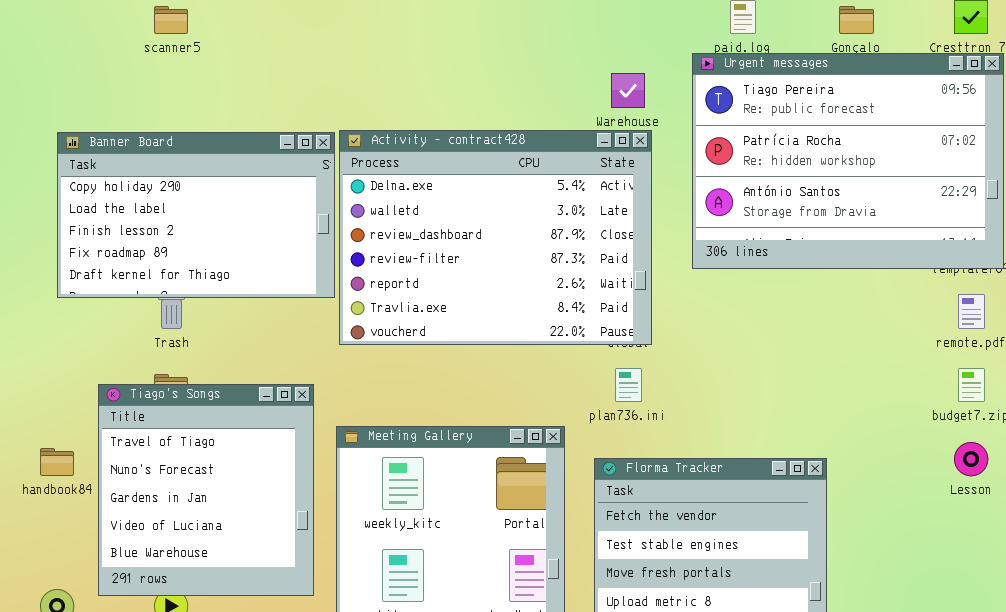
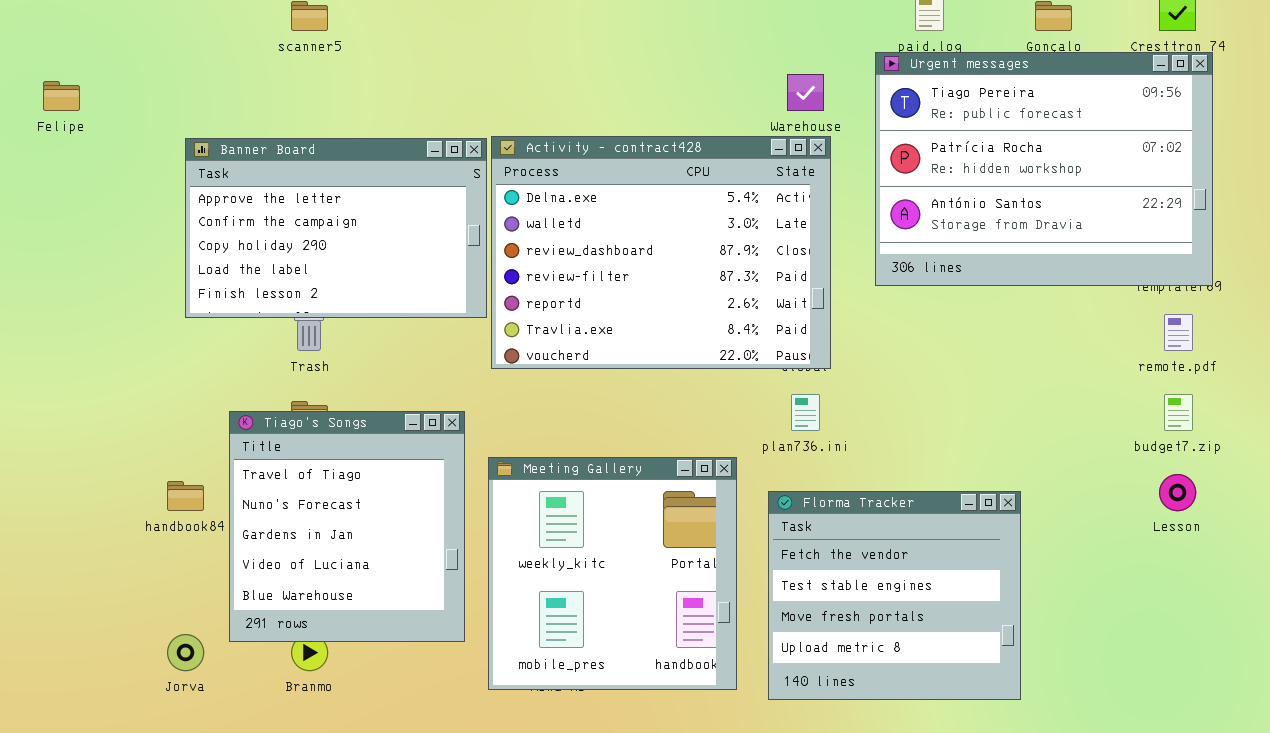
Banner Board: [57,132,335,298] -> [185,138,487,318], scrolled up 2 rows

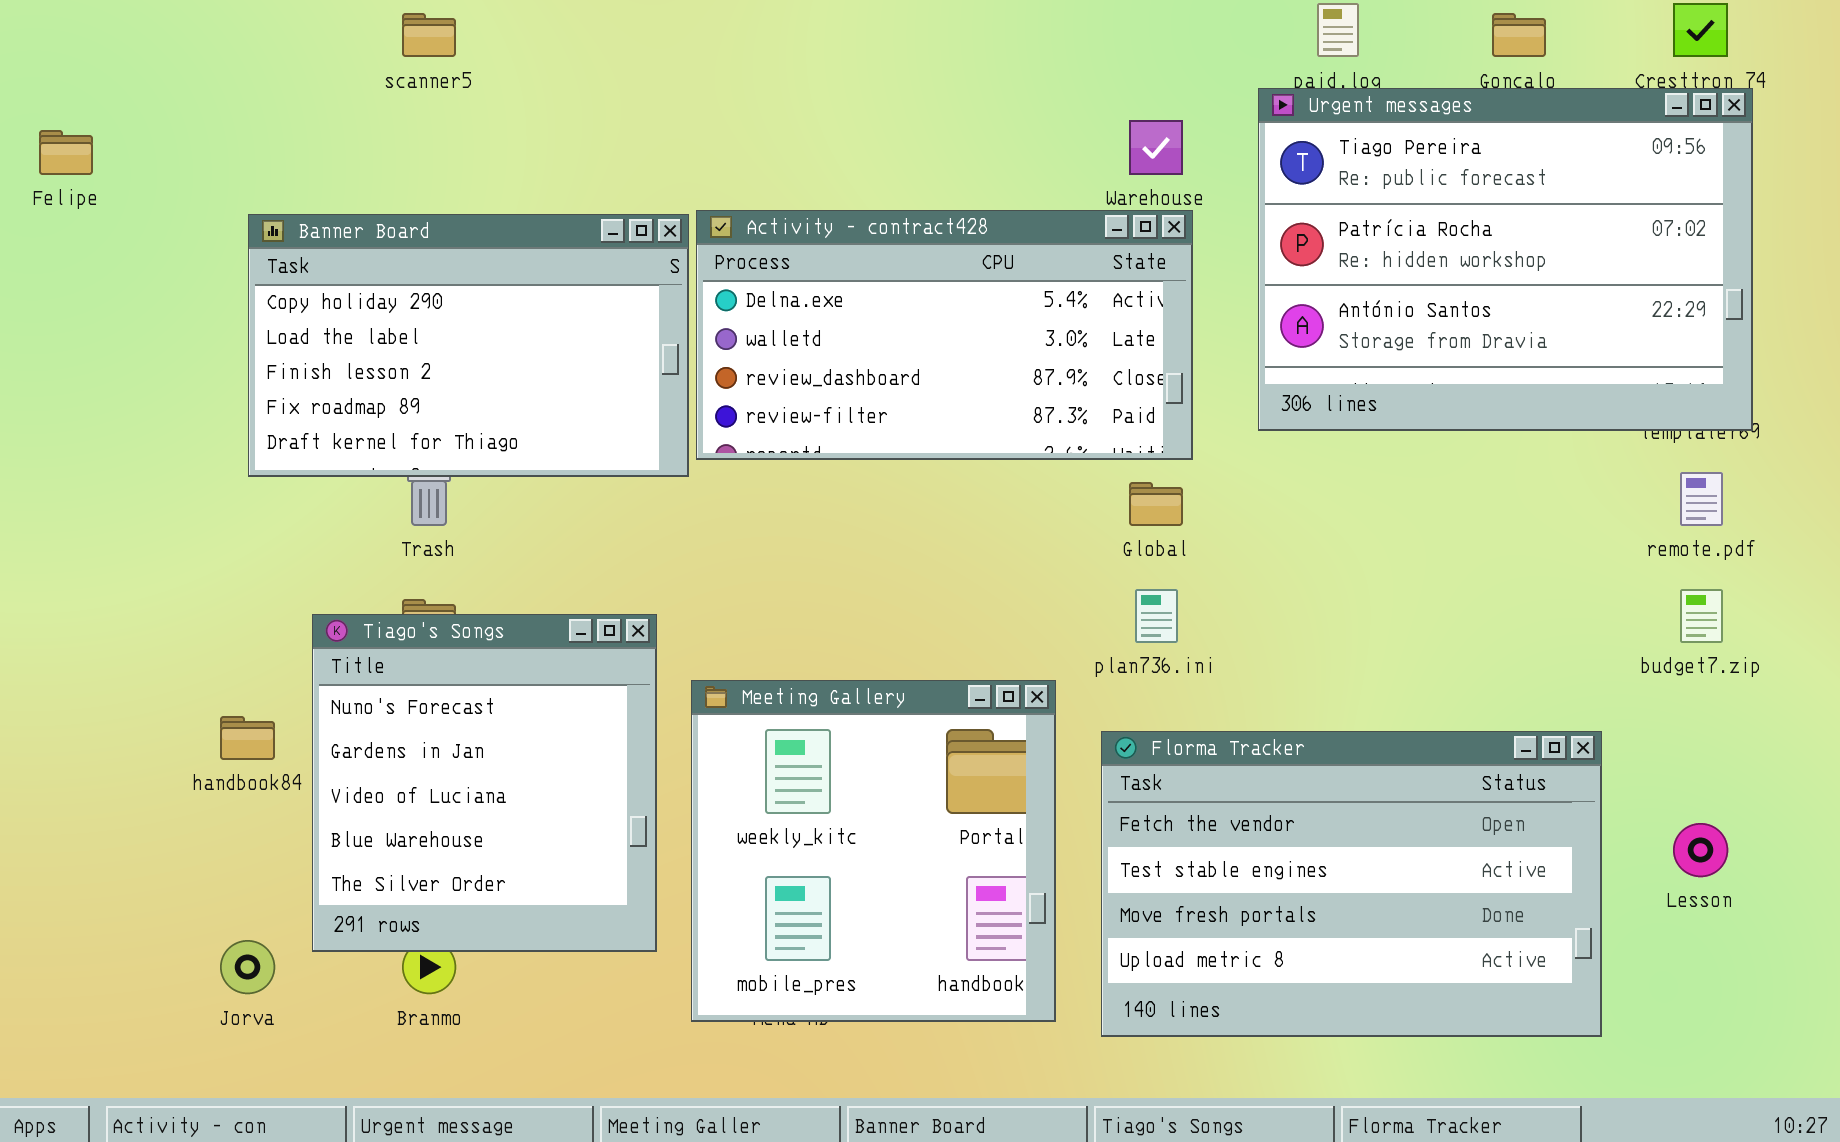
Activity - contract428: [491,136,831,369] -> [696,210,1193,460], resized
Banner Board: [185,138,487,318] -> [248,214,689,477], scrolled down 2 rows
Tiago's Songs: [229,411,465,642] -> [312,614,657,952], scrolled down 1 row
Lesson: [1159,474,1196,511] -> [1673,823,1728,877], moved
Florma Tracker: [768,491,1021,700] -> [1101,731,1602,1037], resized

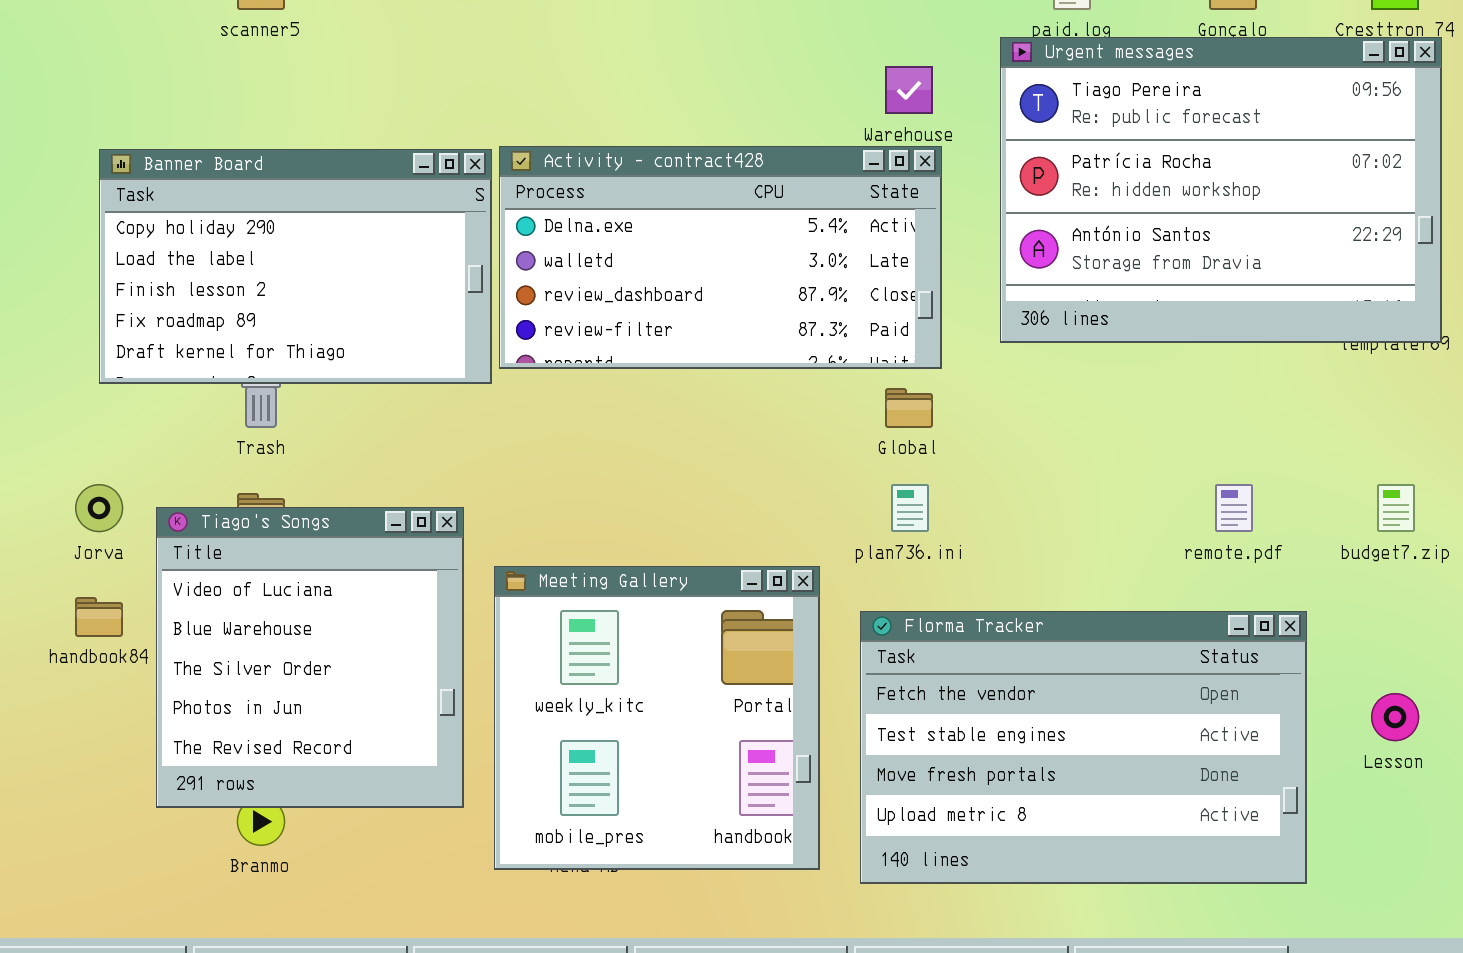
remote.pdf: [1680,472,1723,526] -> [1215,484,1253,532], moved
Tiago's Songs: [312,614,657,952] -> [156,507,464,808], scrolled down 2 rows
Jorva: [220,940,275,994] -> [75,484,123,532], moved

